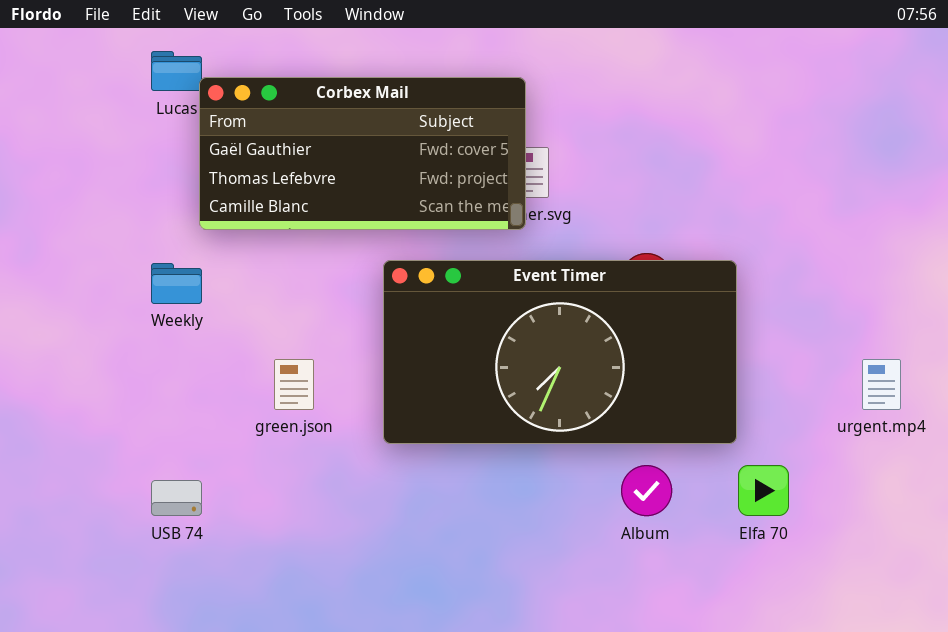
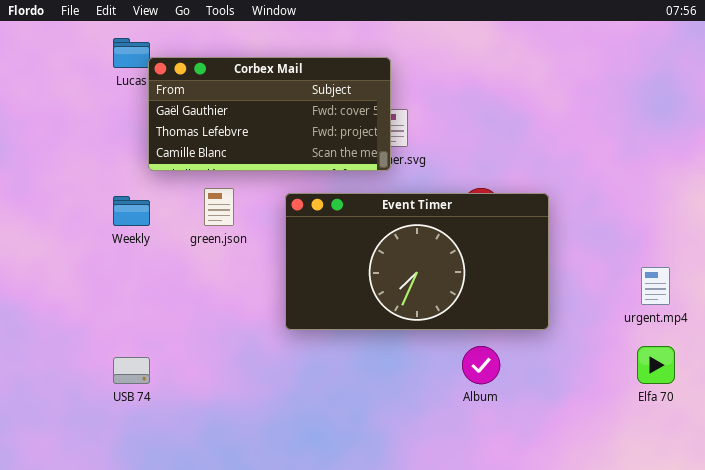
green.json: [274,359,314,410] -> [204,188,234,226], moved
Elfa 70: [738,465,789,516] -> [637,346,675,384], moved

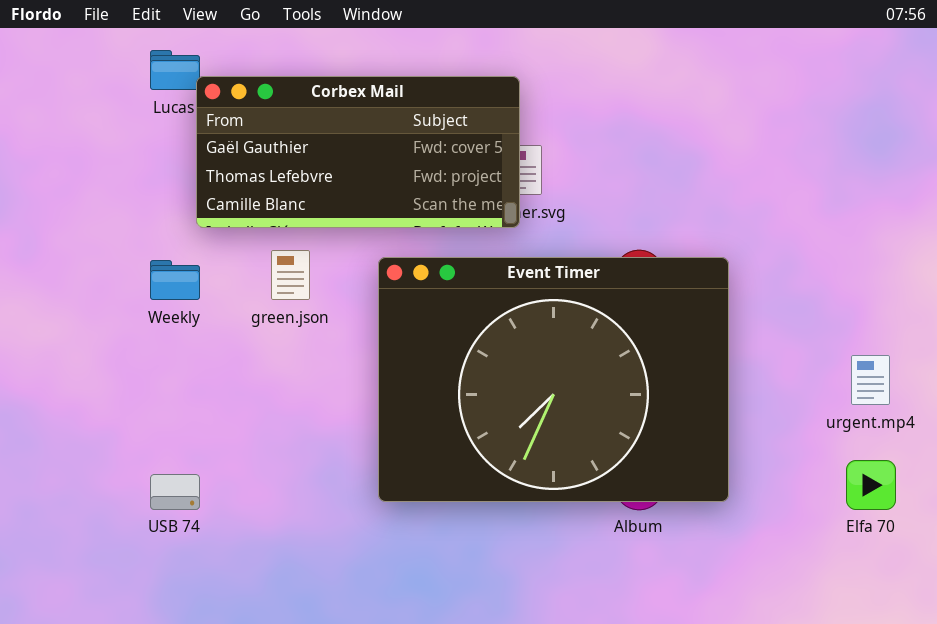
Event Timer: [285,193,549,330] -> [378,257,729,502], resized

